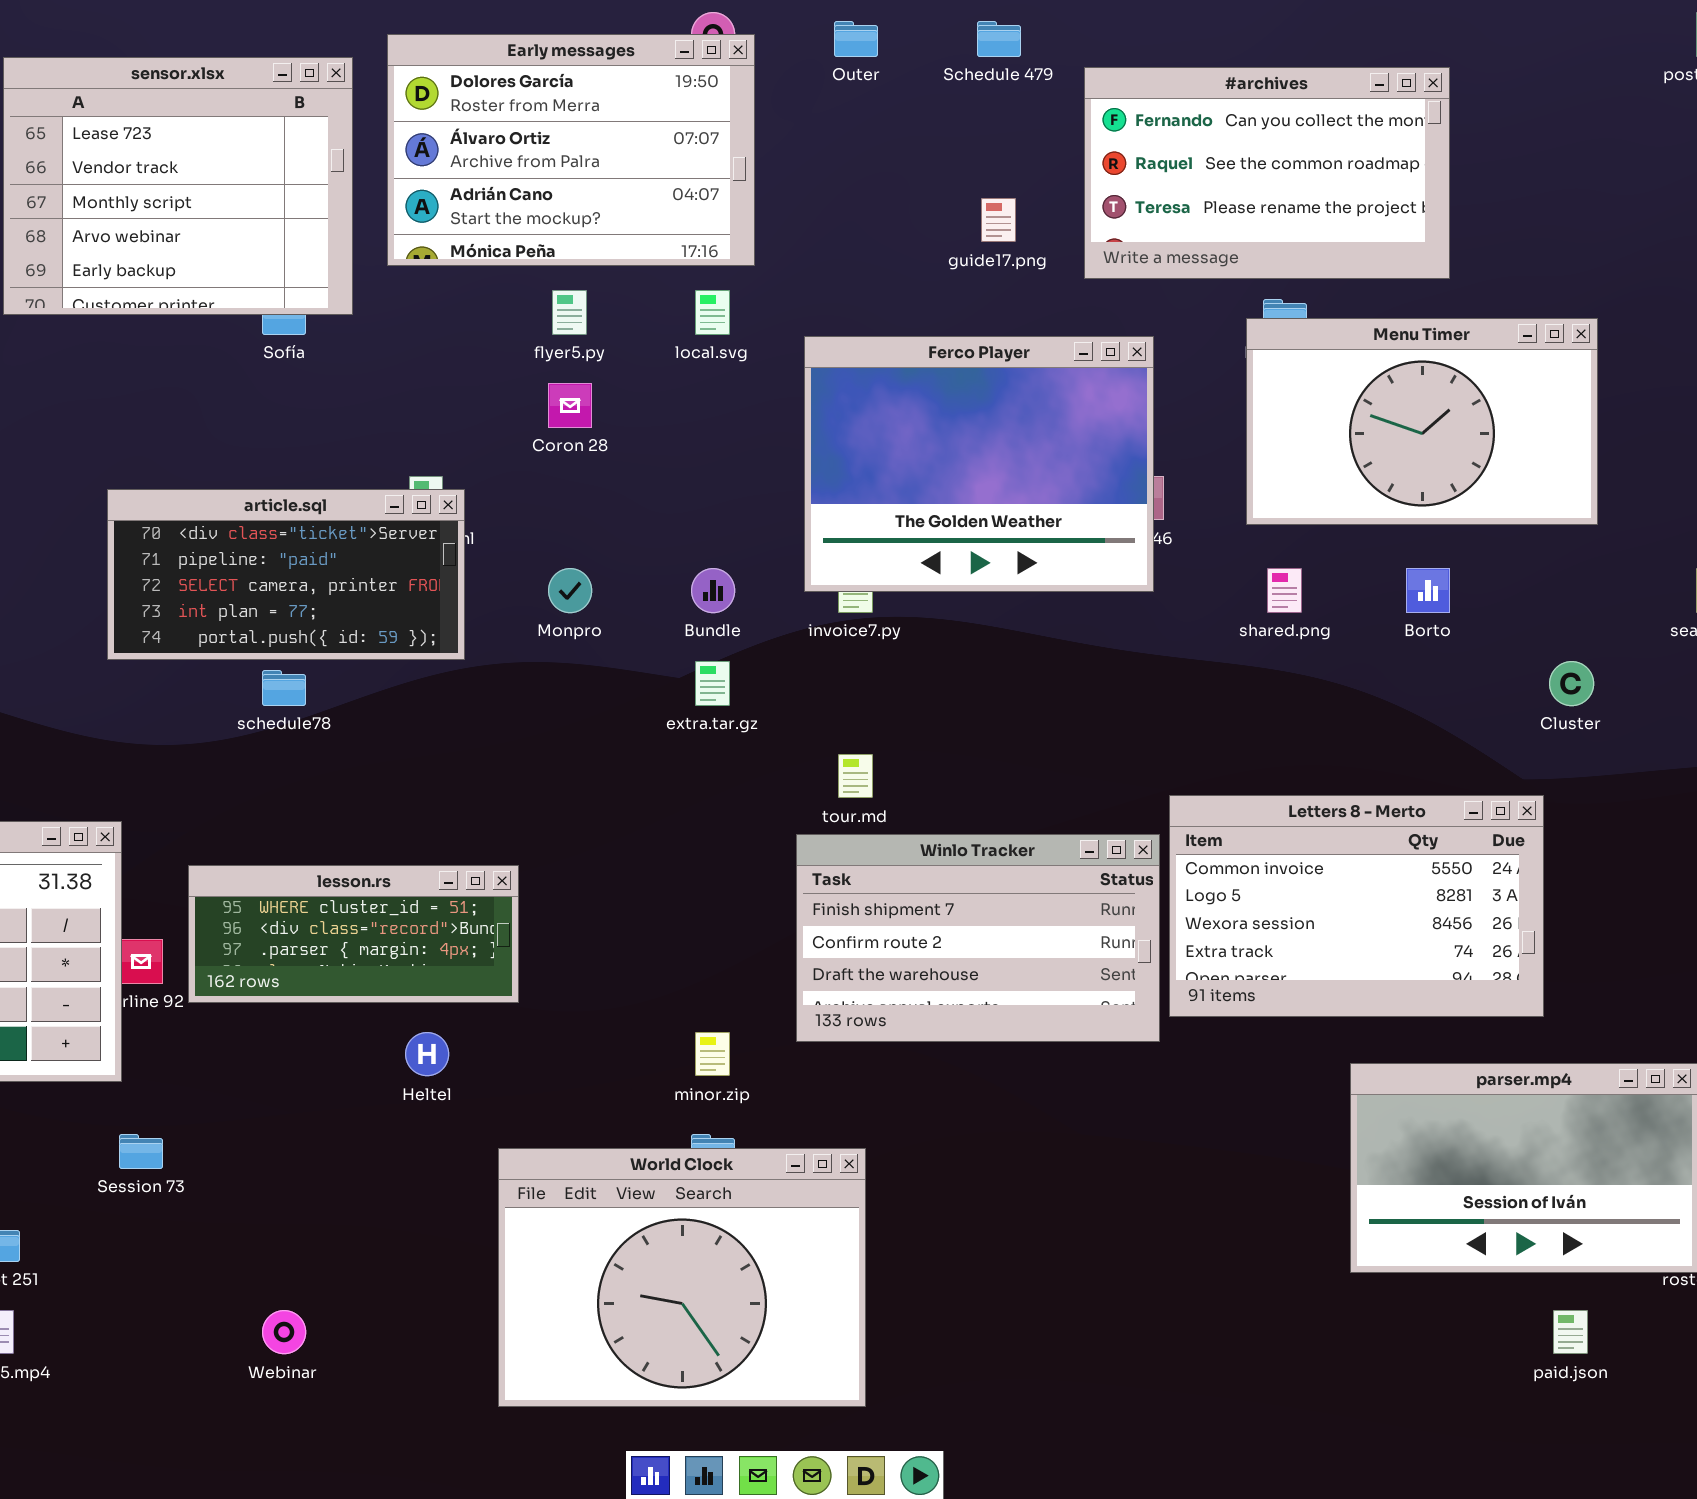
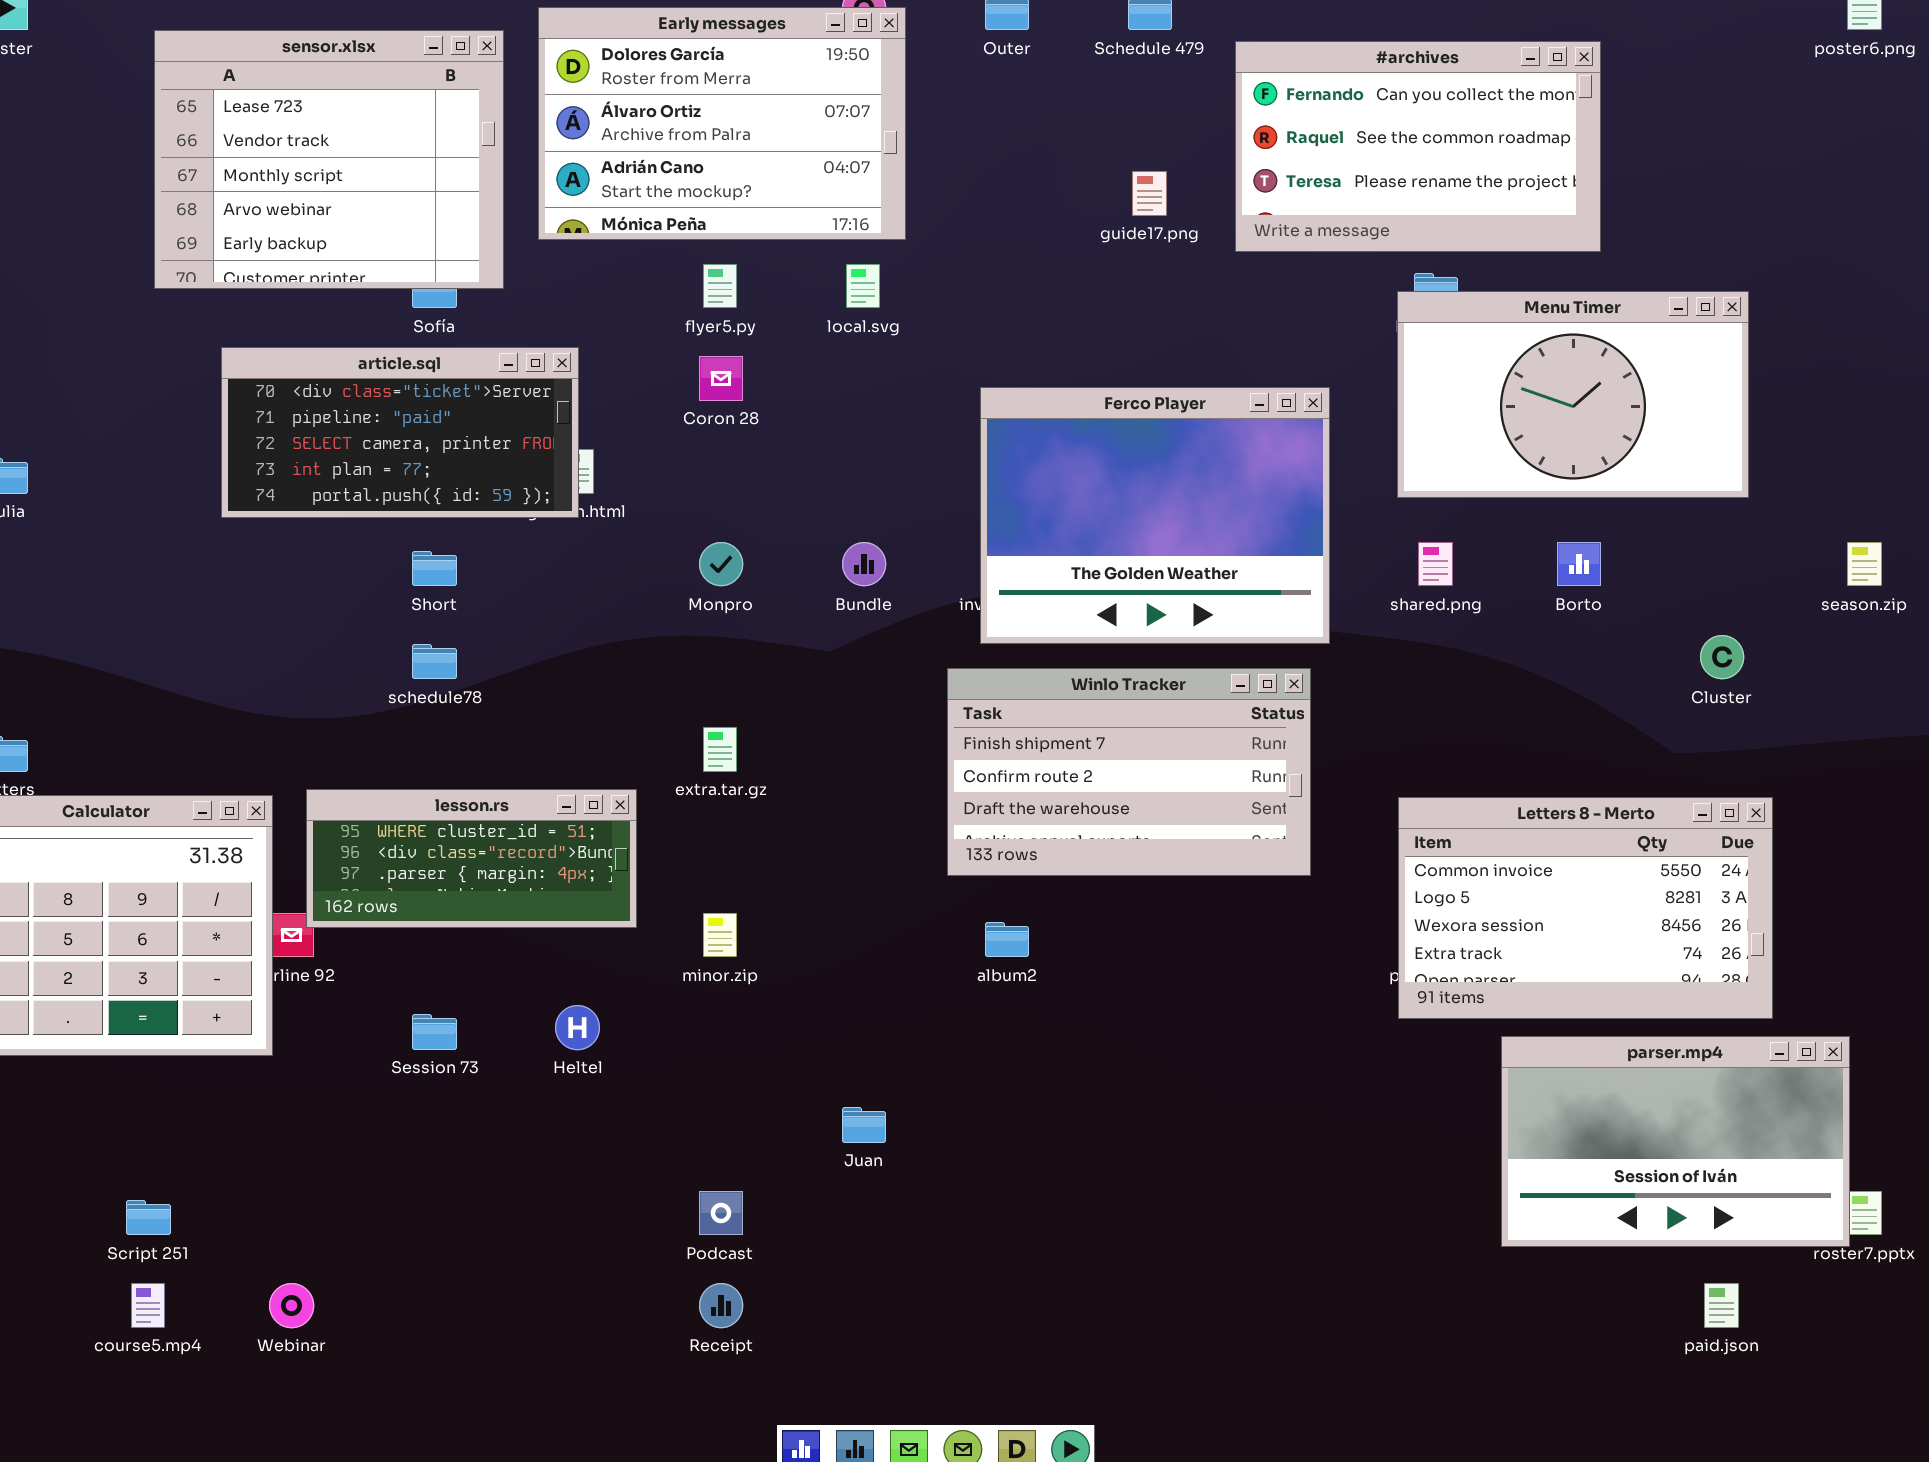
Ferco Player: [804,336,1154,592] -> [980,387,1330,644], moved
article.sql: [107,489,465,660] -> [221,347,579,518], moved
extra.tar.gz: [695,661,730,706] -> [703,727,737,772], moved
Letters 8 - Merto: [1169,795,1544,1017] -> [1398,797,1773,1019], moved
Winlo Tracker: [796,834,1160,1042] -> [947,668,1311,876], moved
lesson.rs: [188,865,519,1003] -> [306,789,637,928], moved
minor.zip: [695,1032,730,1076] -> [703,913,737,957], moved
Session 73: [119,1134,163,1169] -> [412,1014,457,1050], moved
World Clock: [498,1148,866,1407] -> none, closed
Webinar: [262,1310,306,1354] -> [269,1283,314,1328], moved

